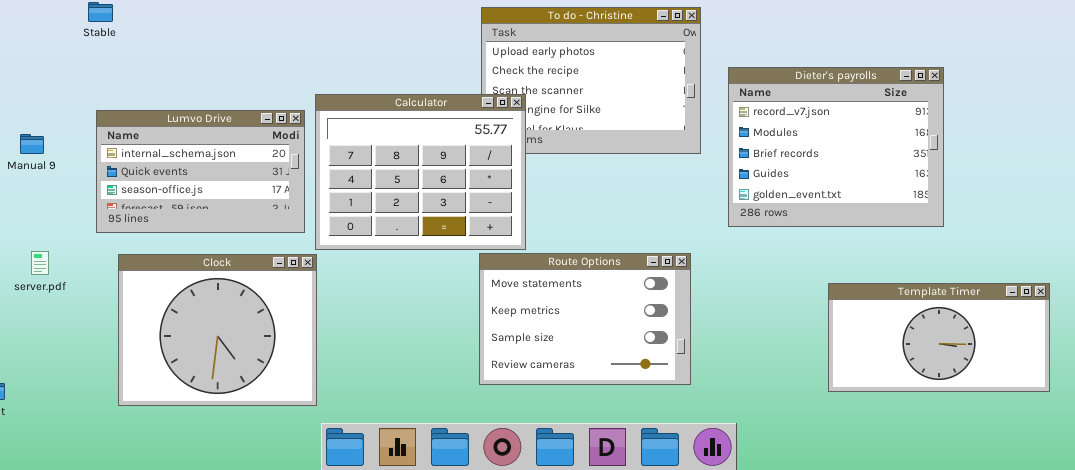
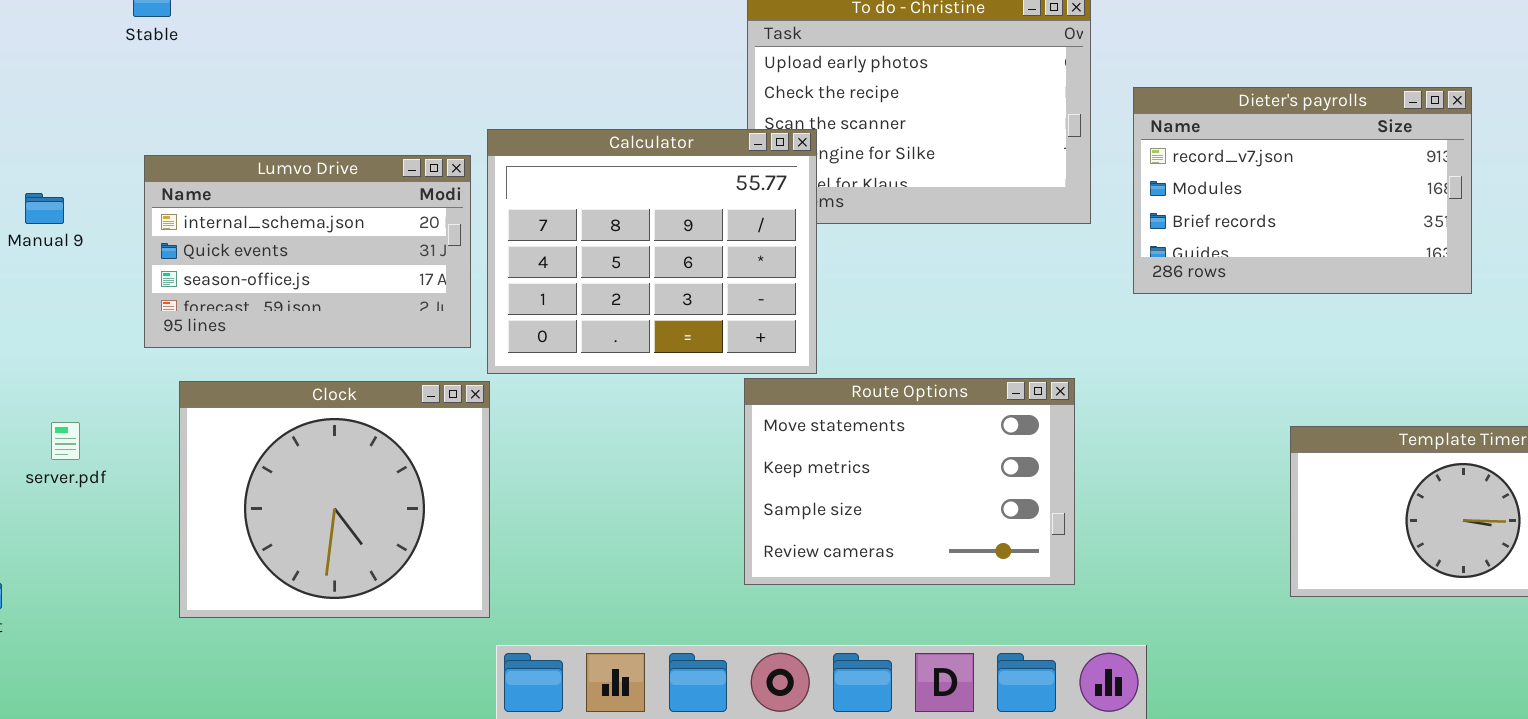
Dieter's payrolls: [728,67,944,227] -> [1133,87,1472,294], resized
server.pdf: [31,251,49,275] -> [51,422,80,460], moved

